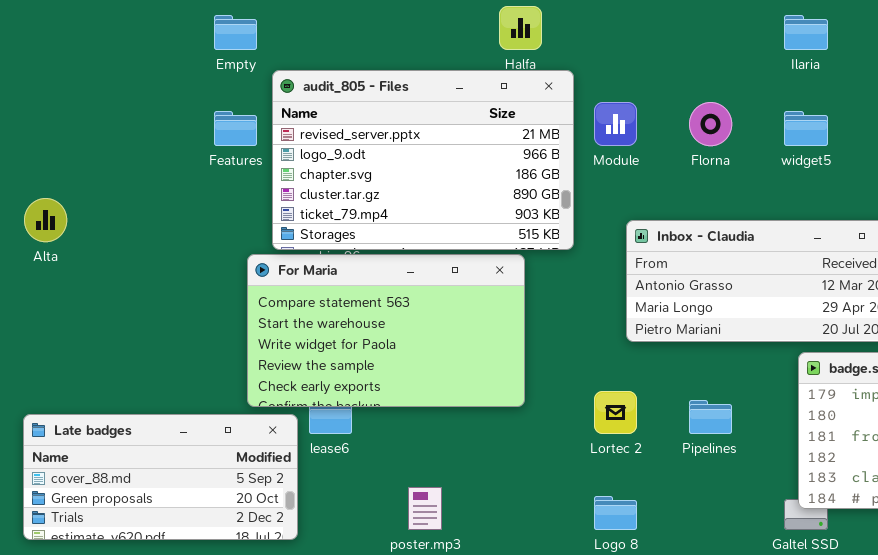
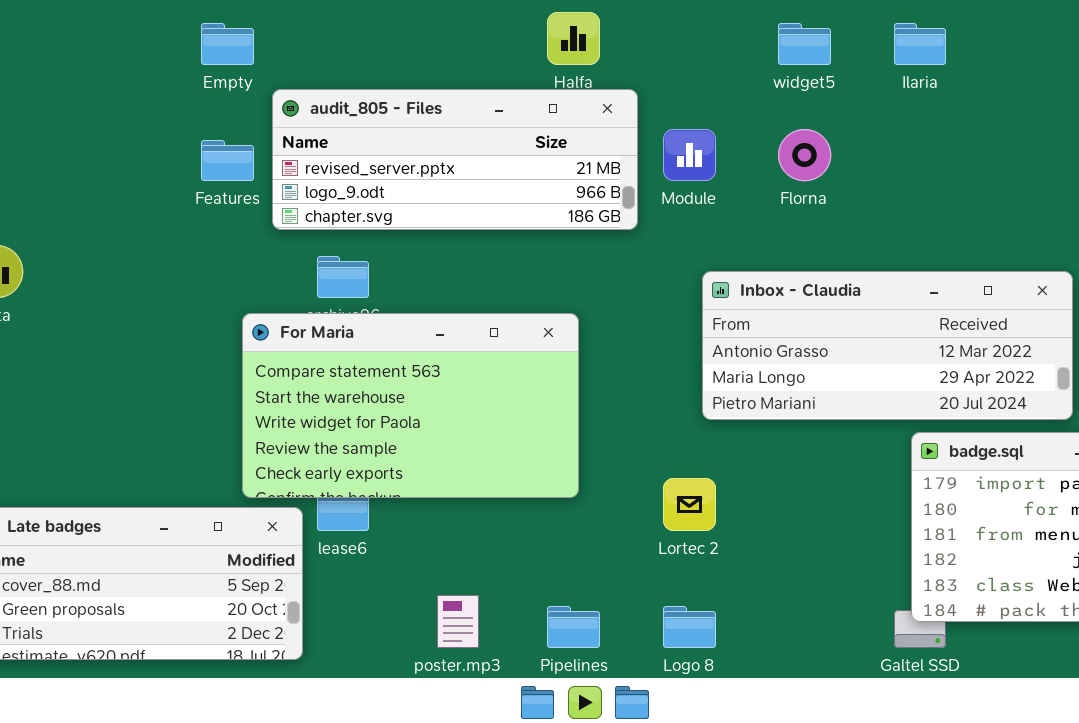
audit_805 - Files: [272,70,574,250] -> [272,89,638,230], resized
widget5: [784,111,828,146] -> [778,23,831,65], moved
Pipelines: [689,400,732,434] -> [547,606,600,648], moved

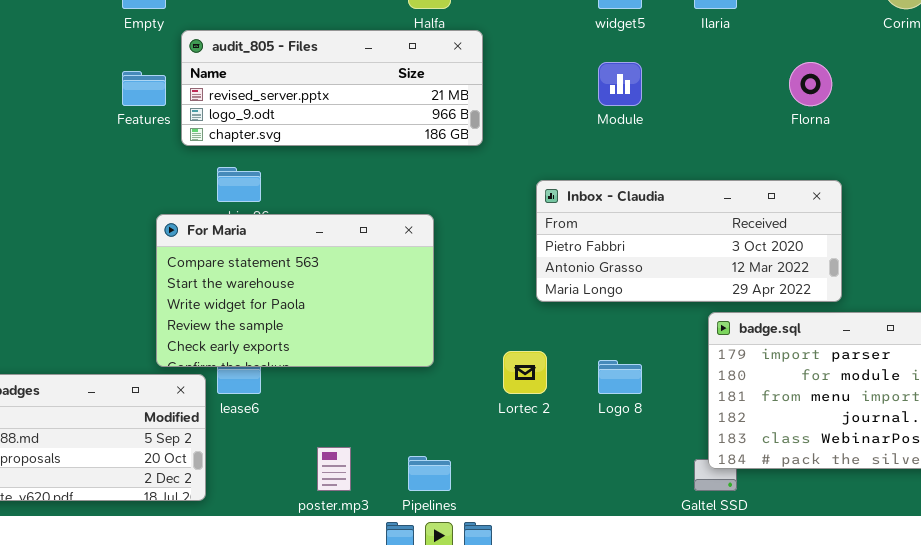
Module: [663,129,716,181] -> [598,62,642,106], moved
Florna: [778,129,831,181] -> [789,62,832,106], moved
Inbox - Claudia: [702,271,1073,420] -> [536,180,842,302], scrolled up 1 row
Logo 8: [663,606,716,648] -> [598,360,642,394], moved

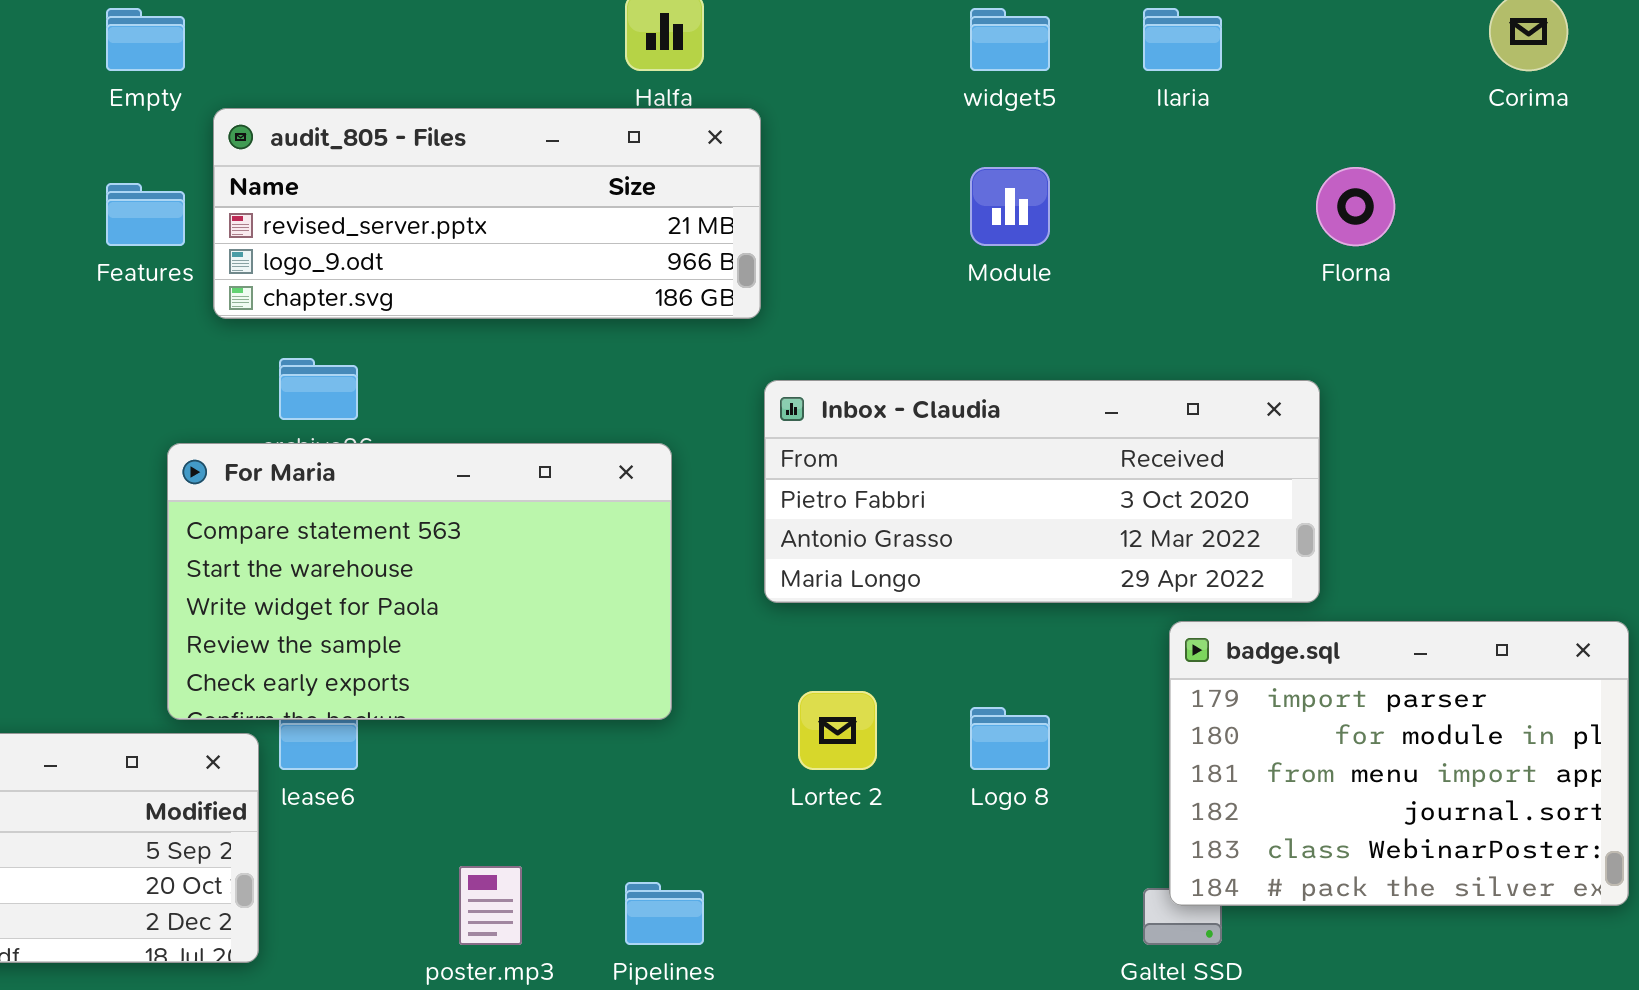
Inbox - Claudia: [536,180,842,302] -> [764,380,1320,603], moved

